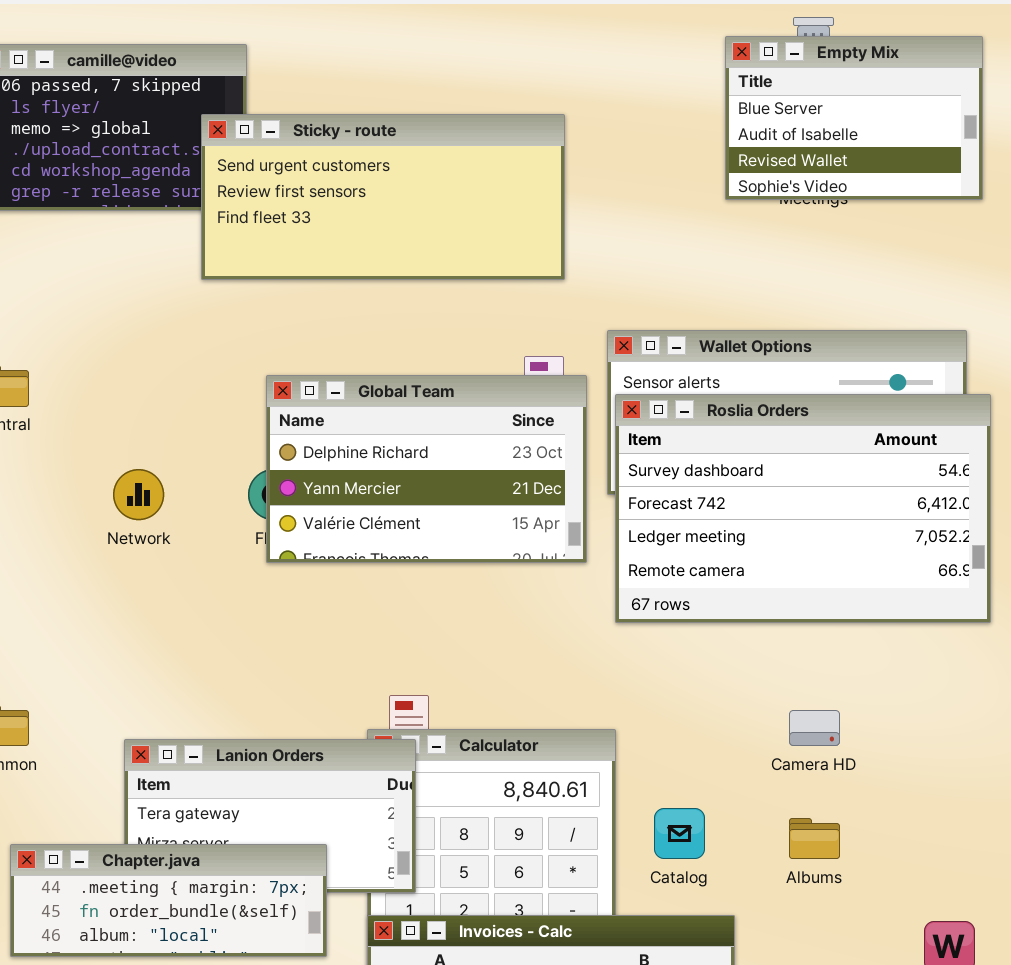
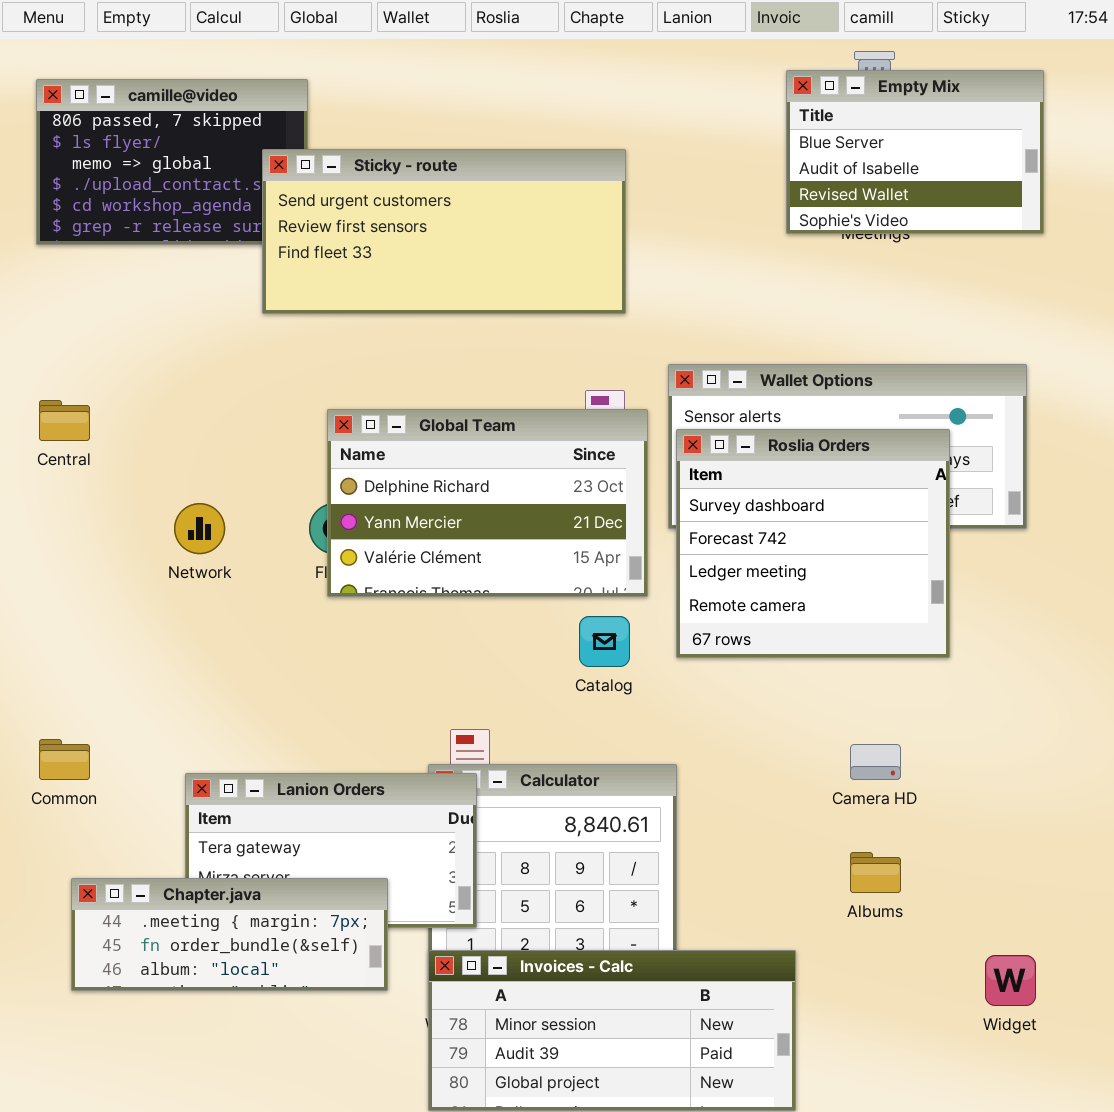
Roslia Orders: [615,394,991,623] -> [676,429,950,658], resized
Catalog: [654,808,705,859] -> [579,616,630,667], moved

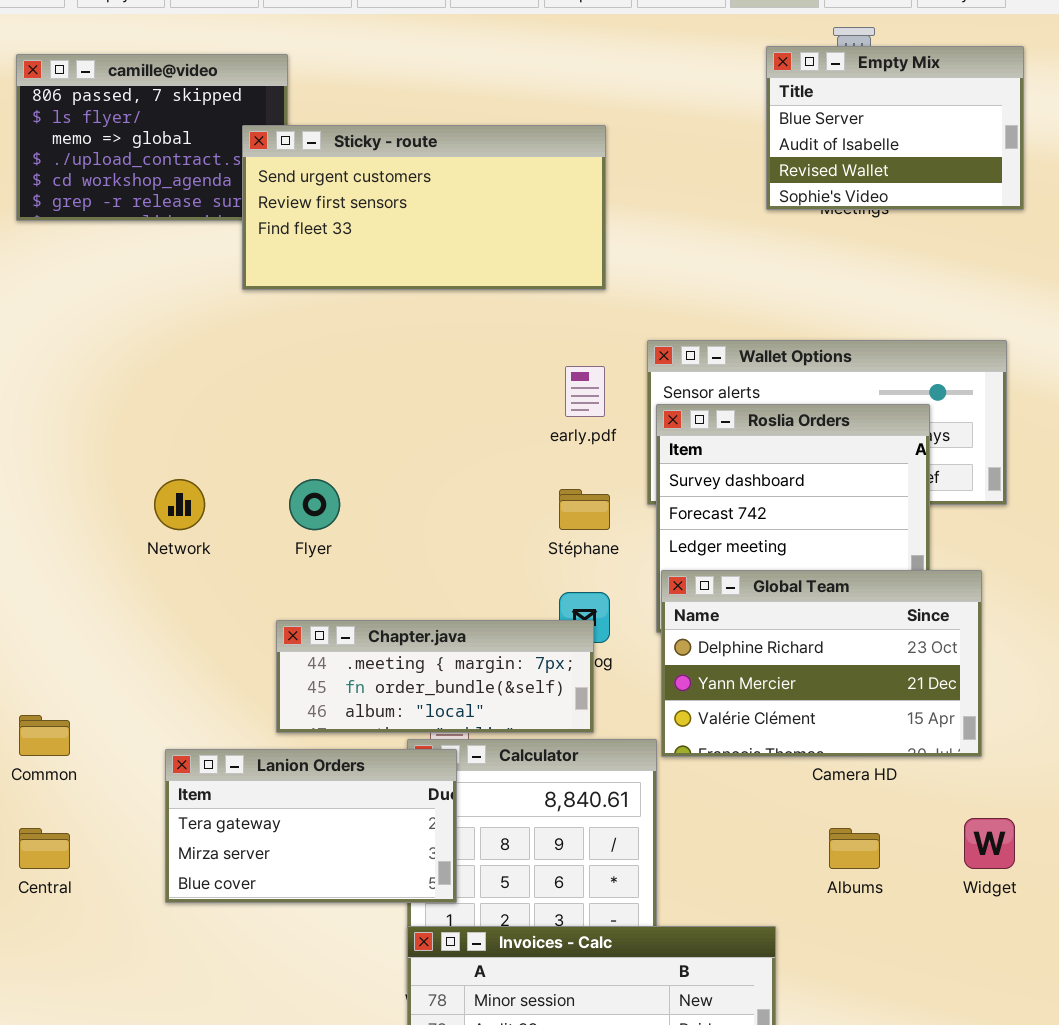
Central: [39,400,90,441] -> [19,828,70,869], moved
Global Team: [327,409,648,597] -> [661,570,982,757], moved
Chapter.java: [71,878,388,991] -> [276,620,594,733], moved
Widget: [985,955,1036,1006] -> [964,818,1015,869], moved

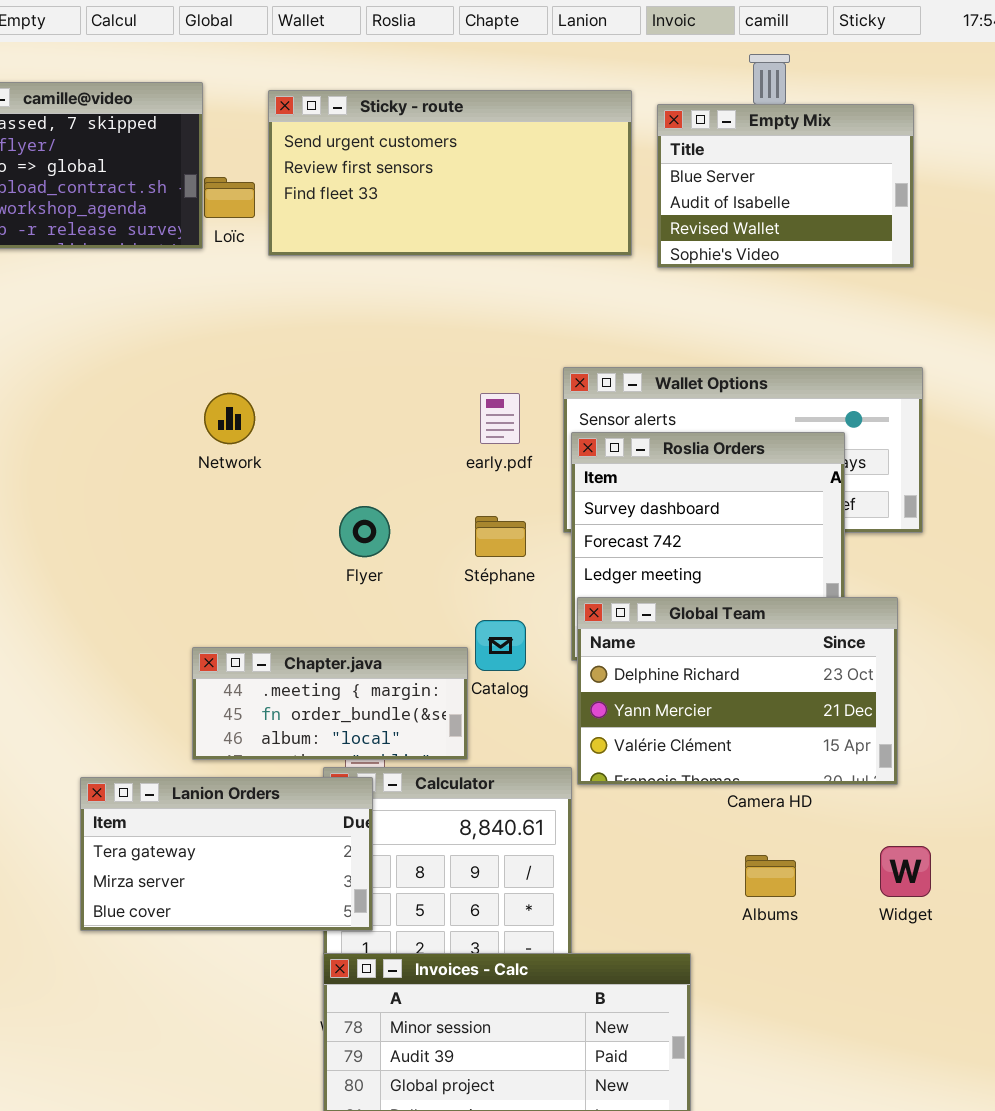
Empty Mix: [766,46,1024,210] -> [657,104,914,268], moved
Sticky - route: [242,125,606,290] -> [268,90,632,256], moved
Network: [154,479,205,530] -> [204,393,255,444], moved
Flyer: [289,479,340,530] -> [339,506,390,557], moved
Chapter.java: [276,620,594,733] -> [192,647,468,760], resized

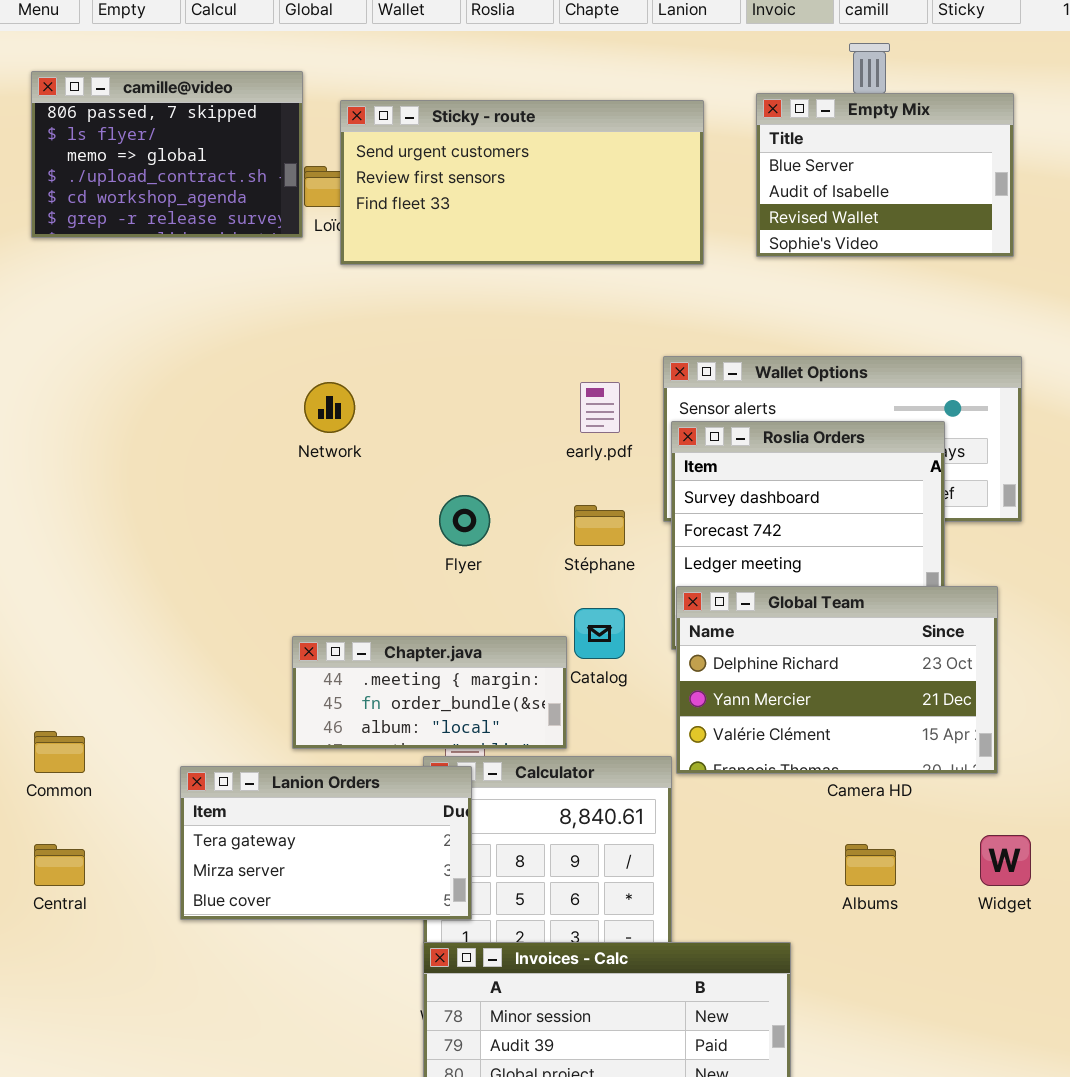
Sticky - route: [268,90,632,256] -> [340,100,704,265], moved

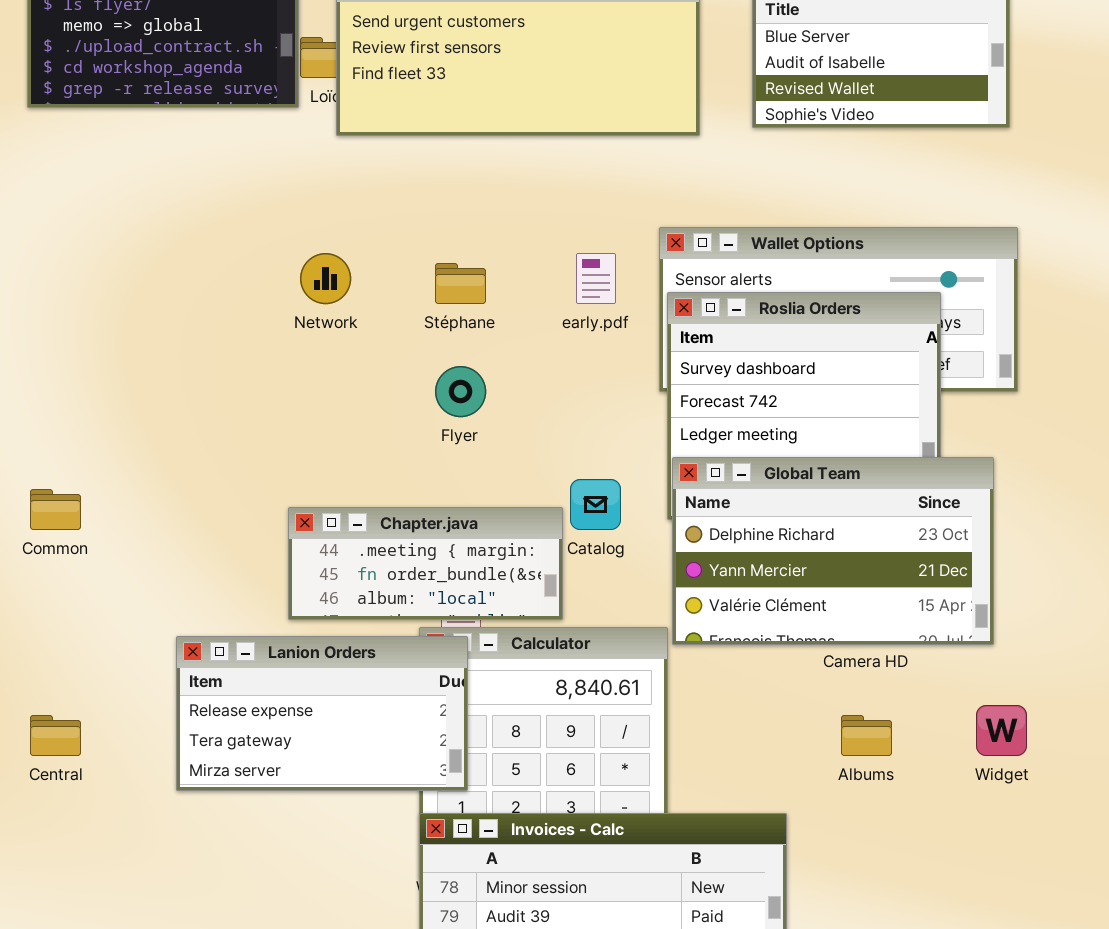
Stéphane: [574,505,625,546] -> [435,263,486,304], moved
Common: [34,731,85,773] -> [30,489,81,530], moved
Lanion Orders: [180,766,472,920] -> [176,636,468,791], scrolled up 1 row

